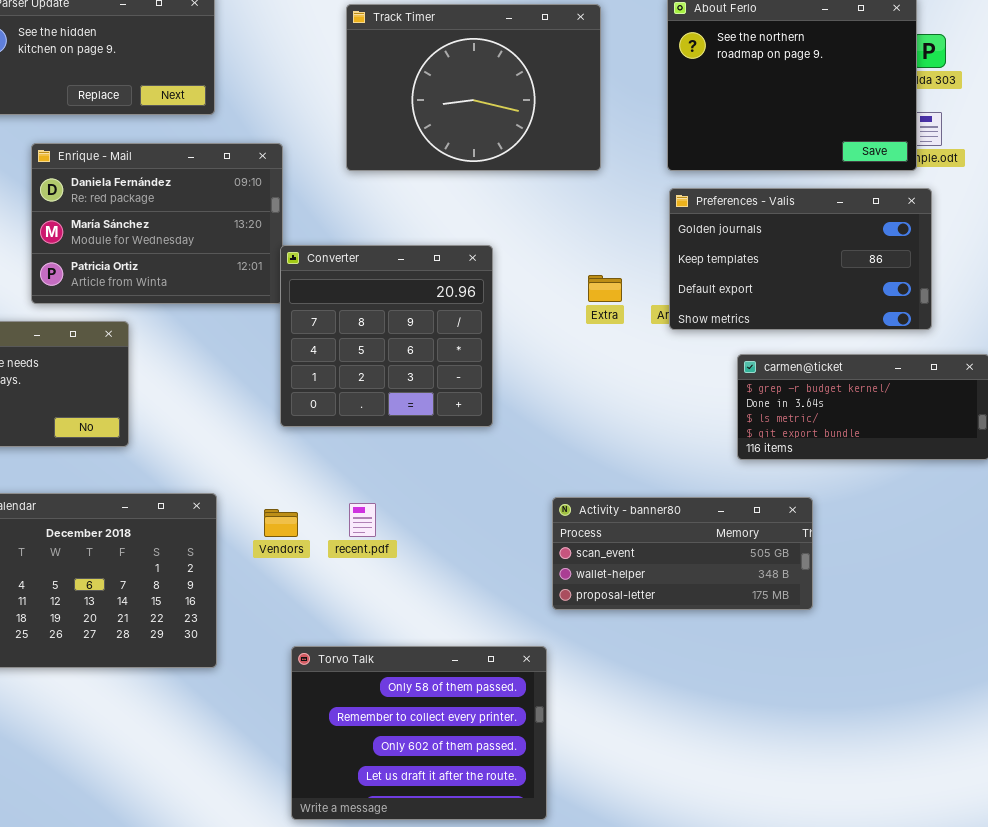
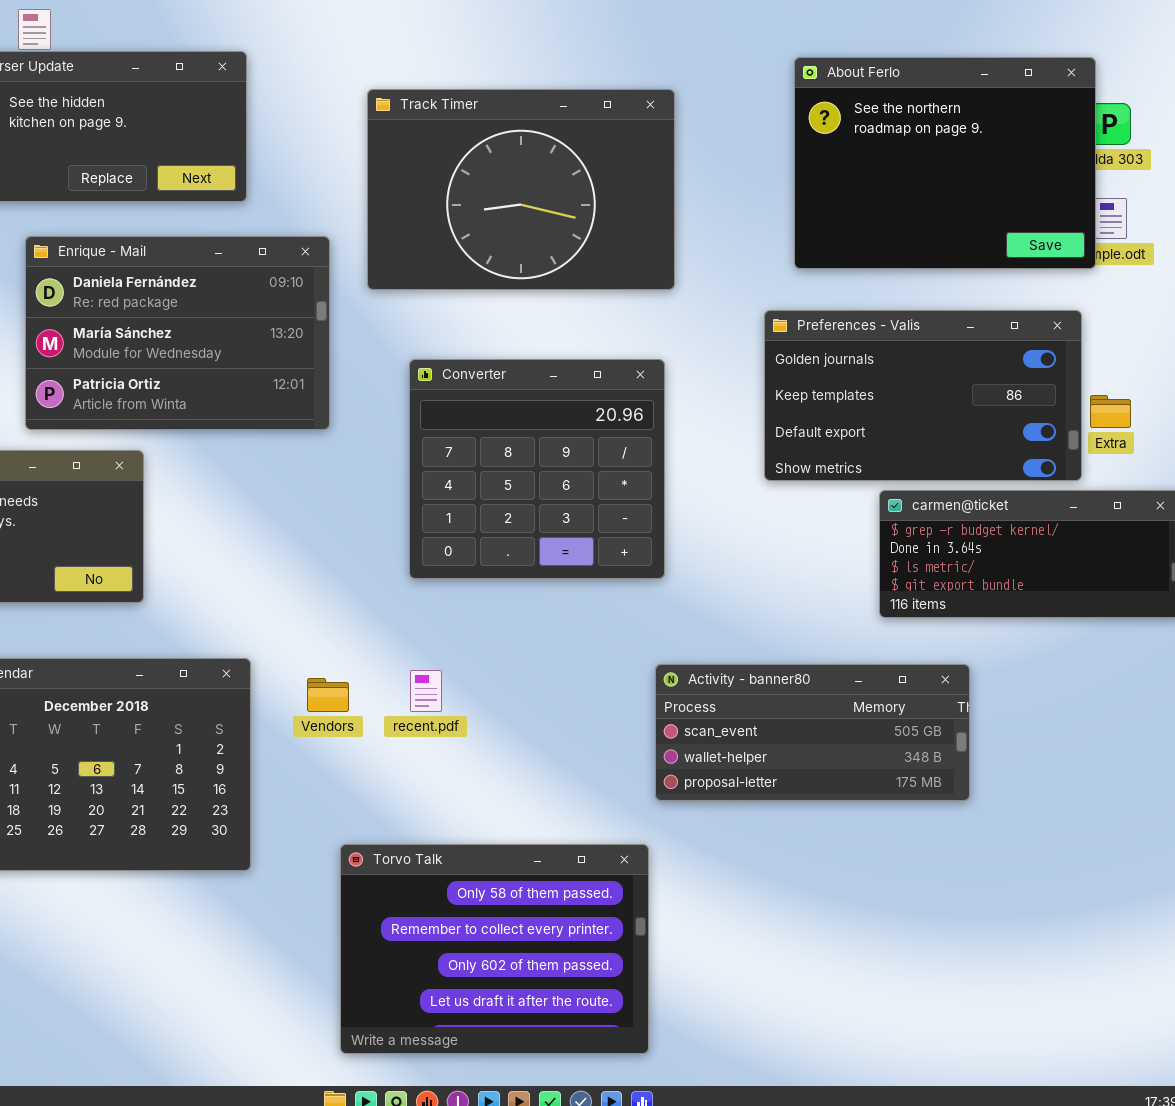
Track Timer: [346,4,601,171] -> [367,89,675,290], moved
Preferences - Valis: [669,188,932,330] -> [764,310,1082,481], moved
Converter: [280,245,493,427] -> [409,359,665,579], moved
Extra: [588,275,622,302] -> [1090,395,1131,428], moved

